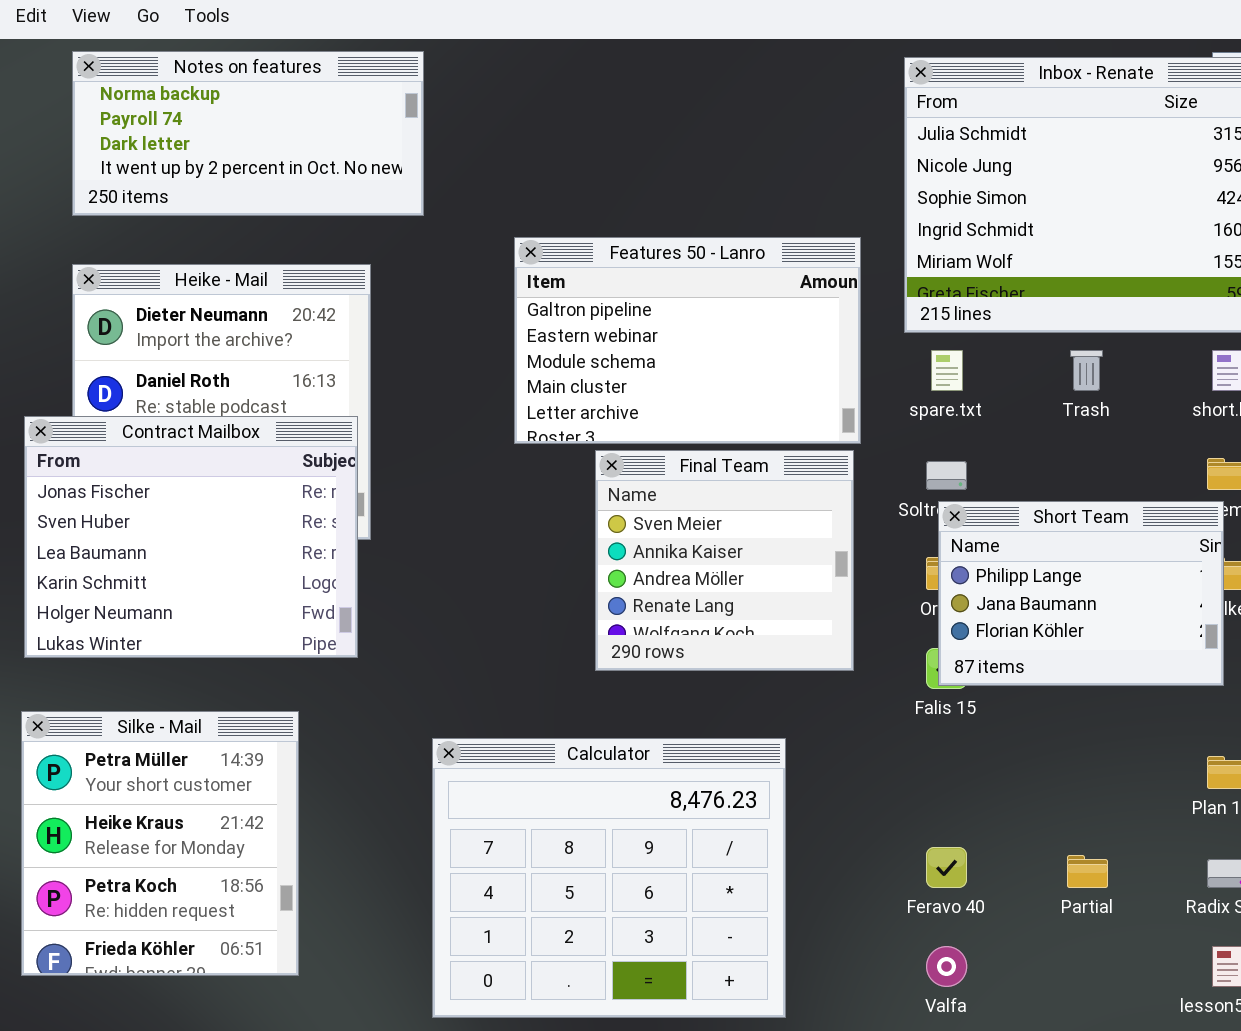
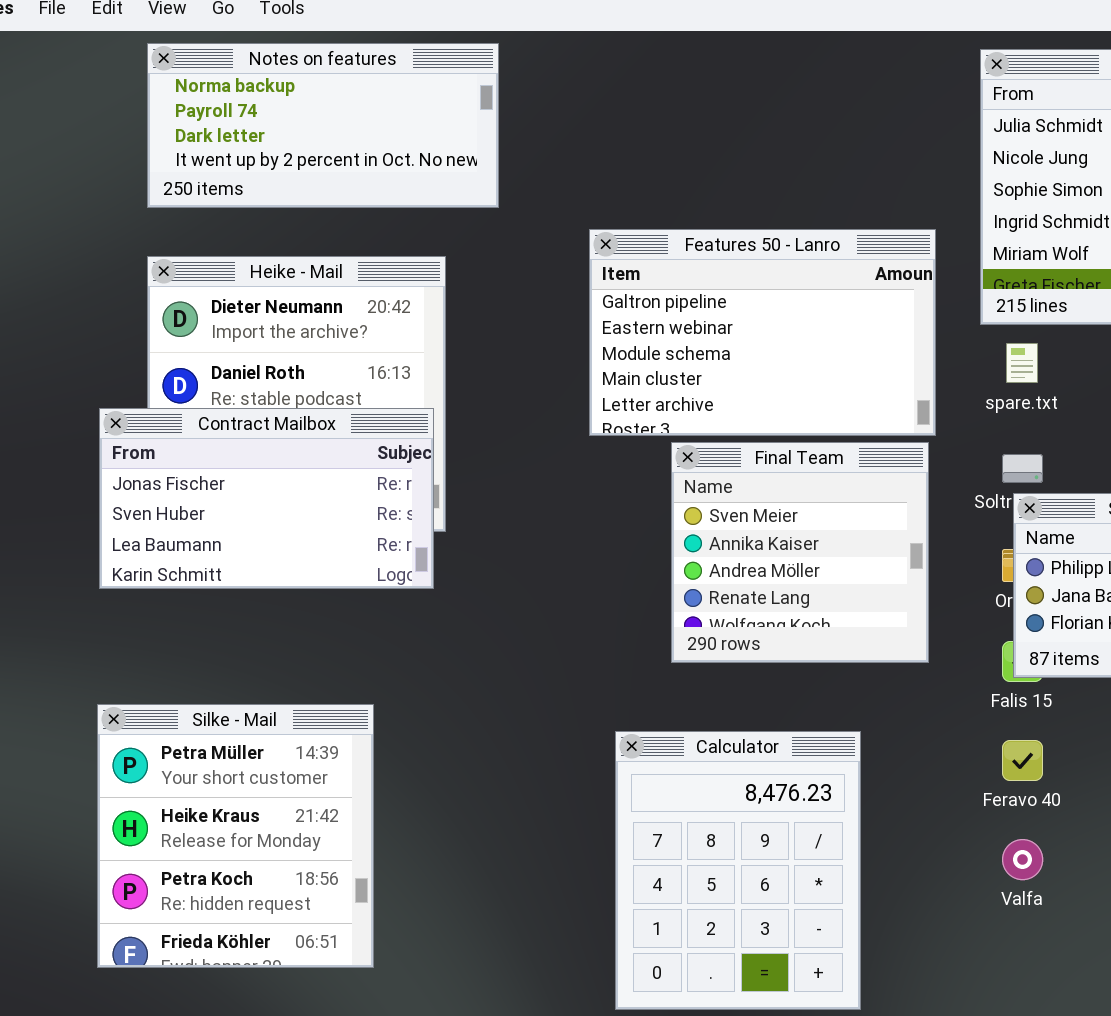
Contract Mailbox: [24,416,358,658] -> [99,408,434,589], resized
Calculator: [432,738,786,1018] -> [615,731,861,1010], resized
Feravo 40: [926,847,967,888] -> [1002,740,1043,781], moved
Valfa: [926,946,967,987] -> [1002,839,1043,880], moved

